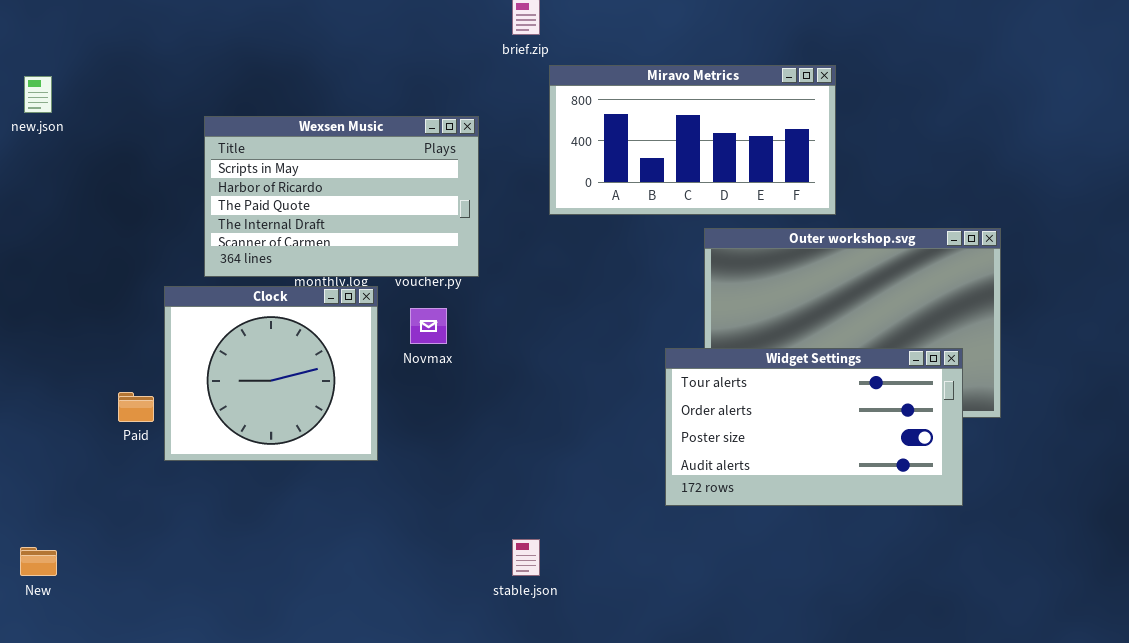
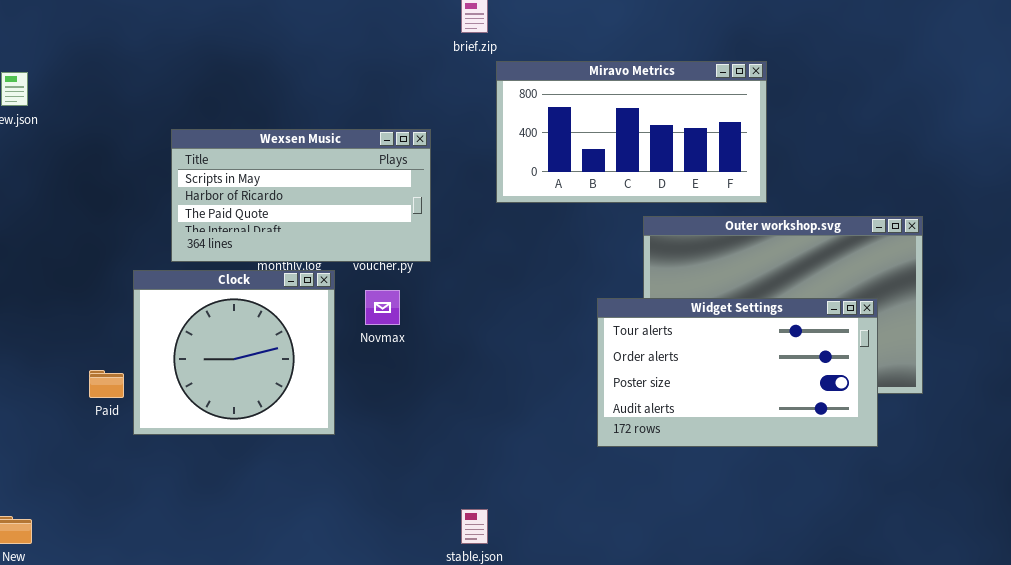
Wexsen Music: [204,116,479,277] -> [171,129,431,262], resized
Widget Settings: [665,348,963,506] -> [597,298,878,447], moved

